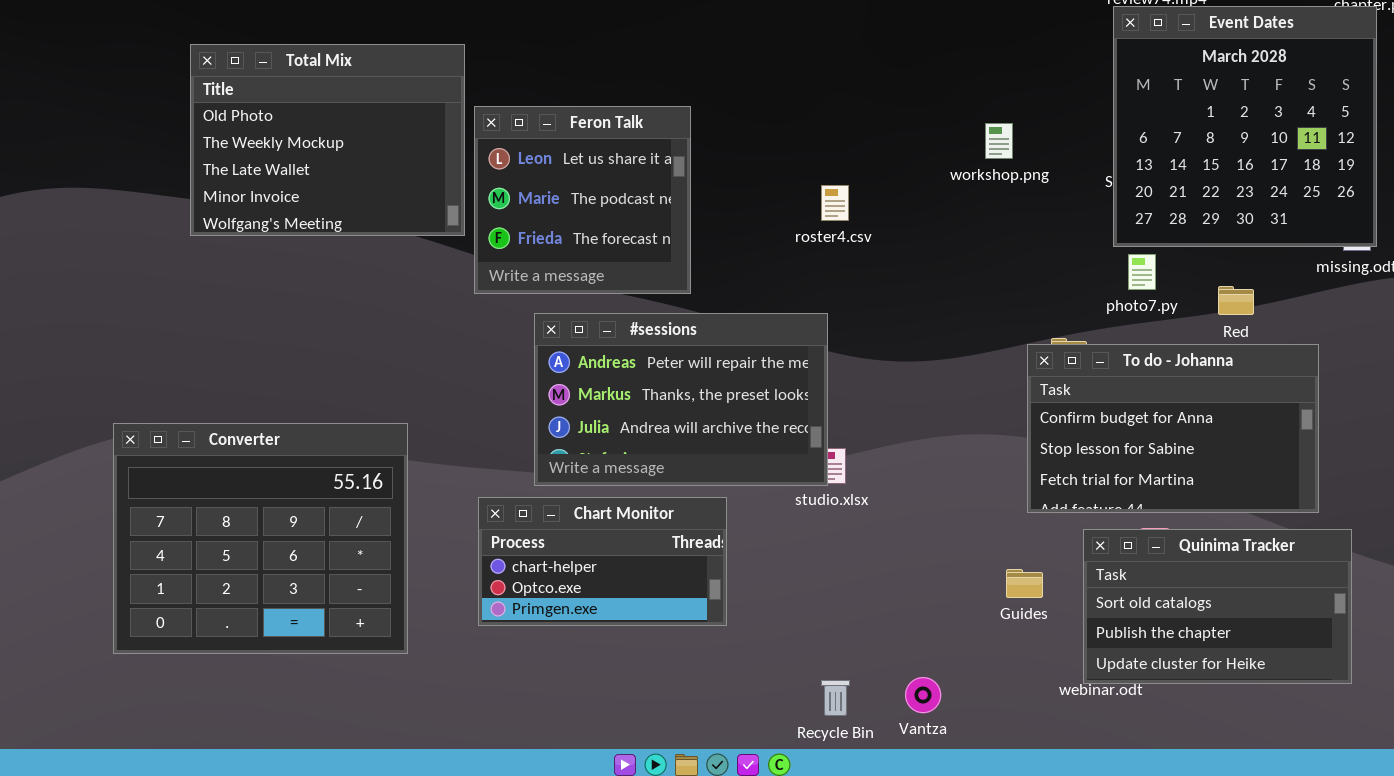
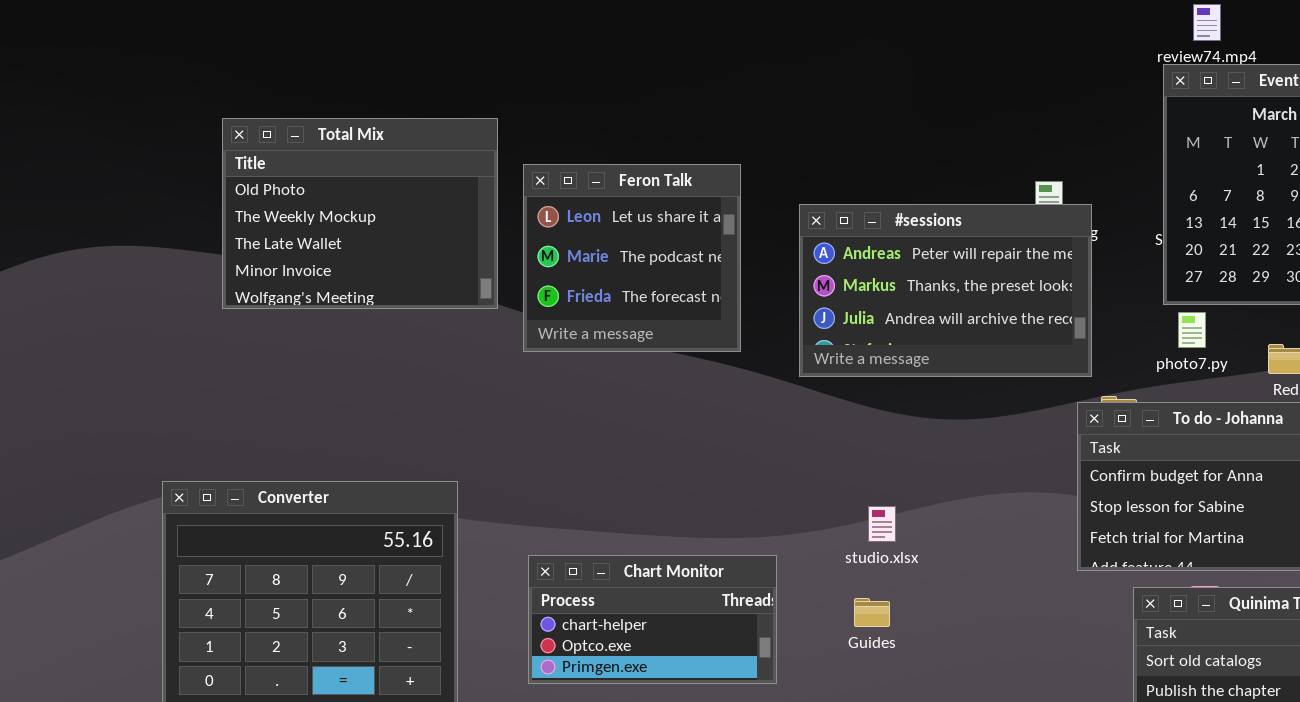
Total Mix: [190,44,465,236] -> [222,118,498,309], moved
#sessions: [534,313,828,486] -> [799,204,1092,377], moved
Guides: [1006,569,1043,598] -> [854,598,890,627], moved

